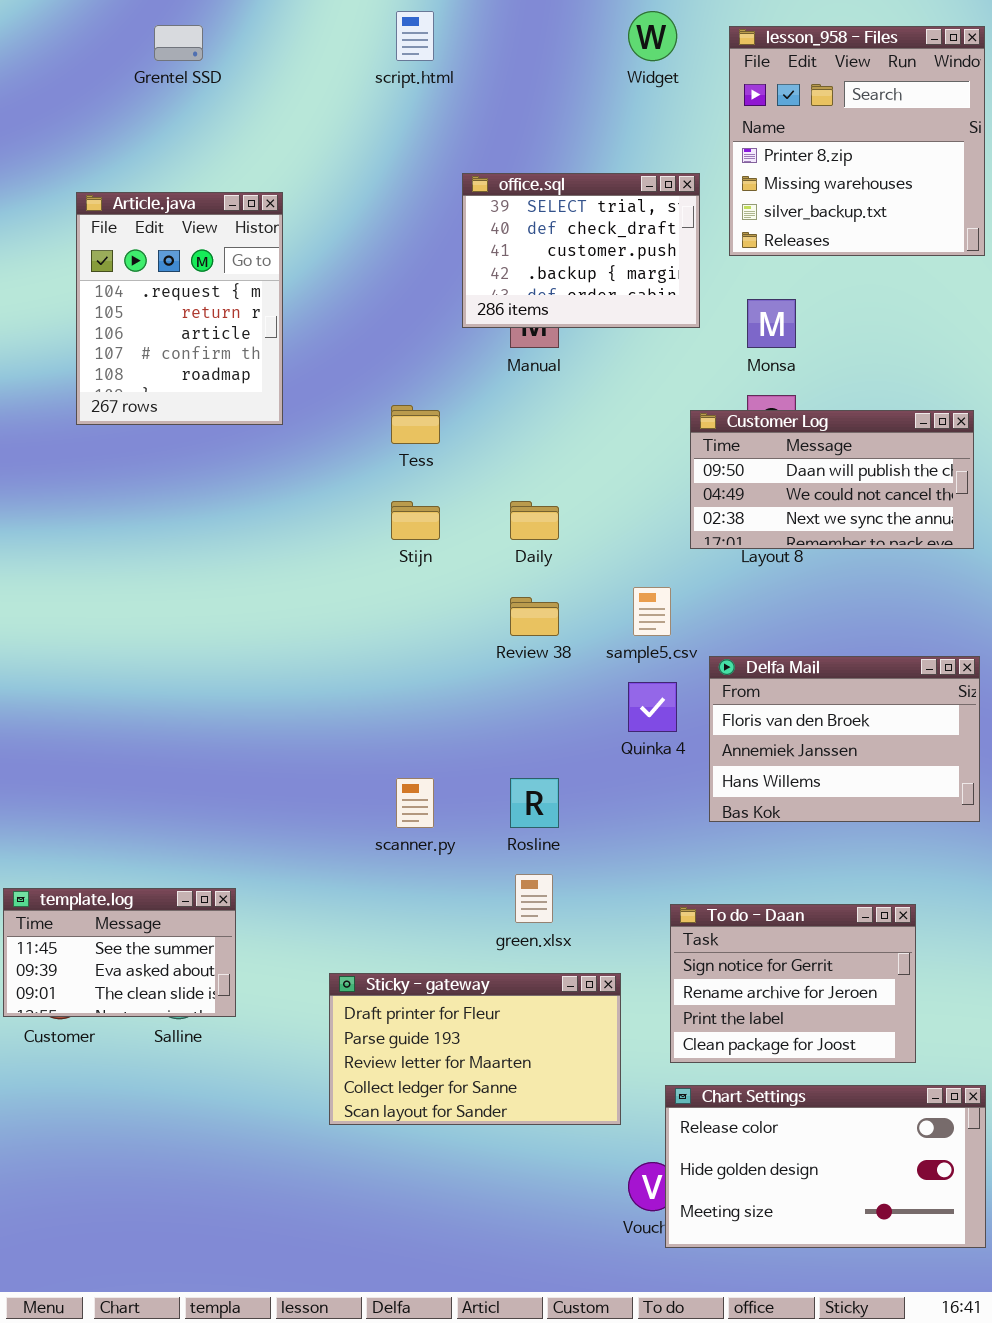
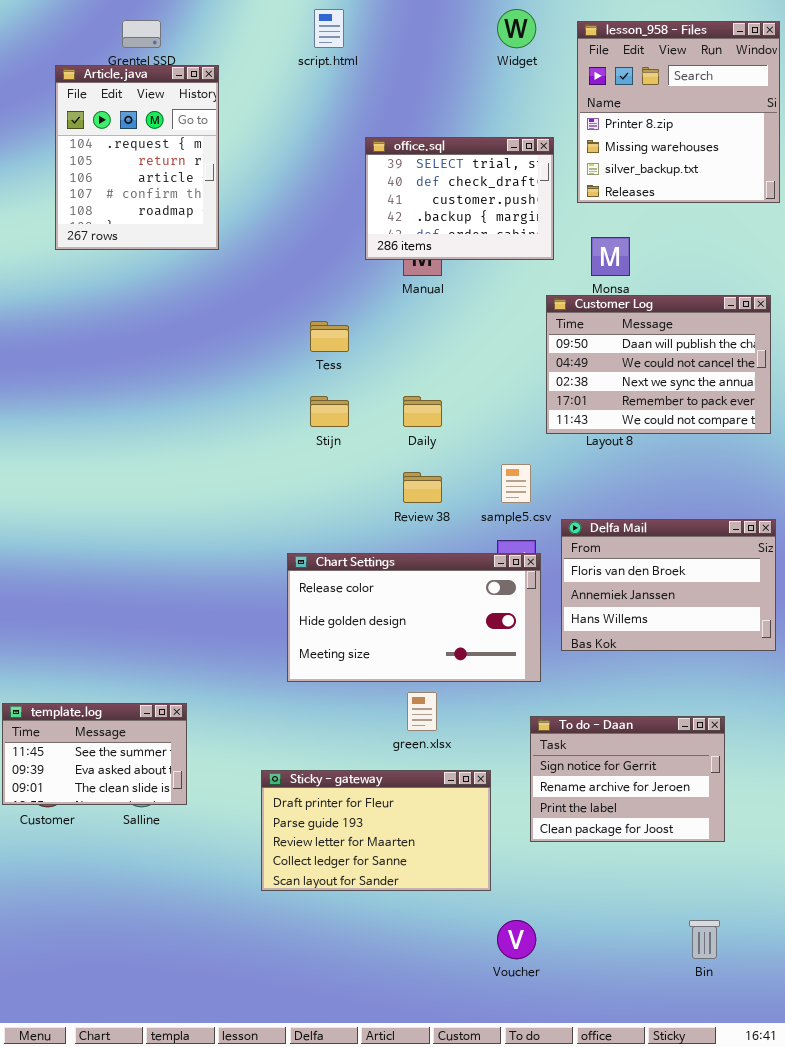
Article.java: [76,192,283,425] -> [55,65,219,250], moved
Customer Log: [690,410,974,549] -> [546,295,771,434], resized
Chart Settings: [665,1085,986,1248] -> [287,553,541,682], moved

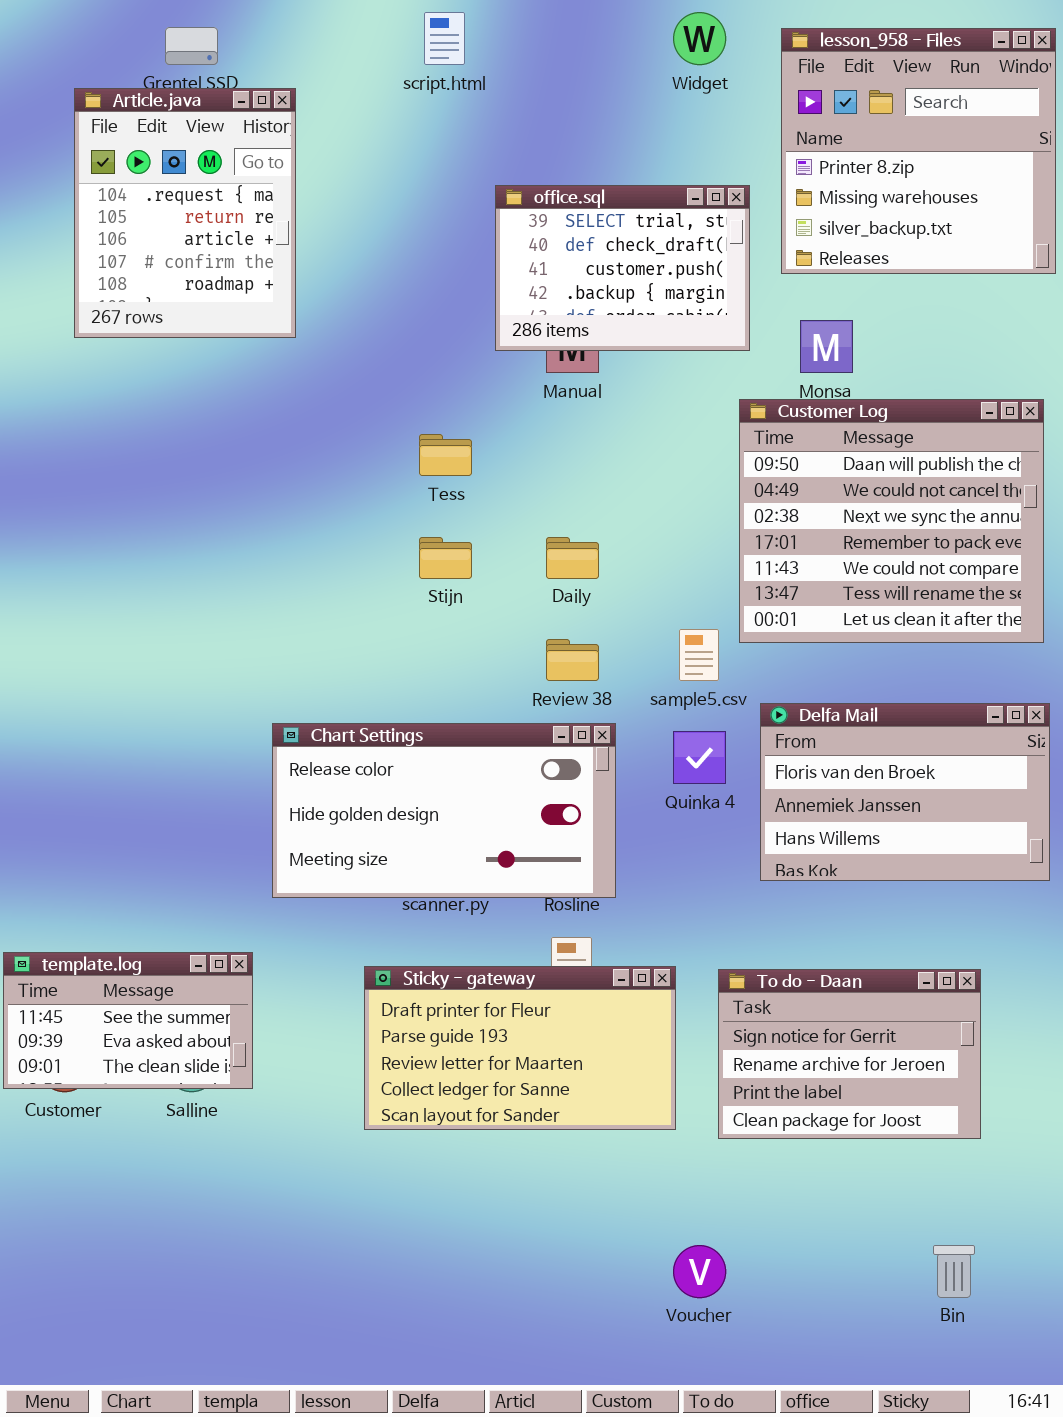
Customer Log: [546,295,771,434] -> [739,399,1044,643], resized
Chart Settings: [287,553,541,682] -> [272,723,616,898], moved
Sticky - gateway: [261,770,491,891] -> [364,966,676,1130], moved

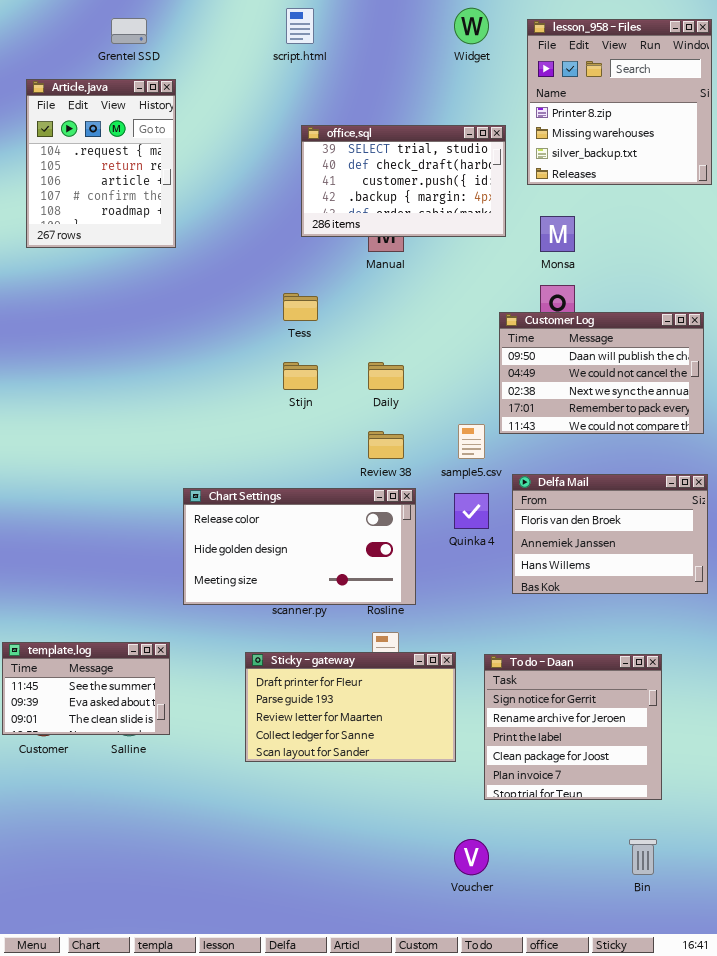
Article.java: [74,88,296,338] -> [26,79,176,248], moved
office.sql: [495,185,750,351] -> [301,125,506,237], resized
Customer Log: [739,399,1044,643] -> [499,312,704,434], resized
To do - Daan: [718,969,981,1139] -> [484,654,662,800], resized

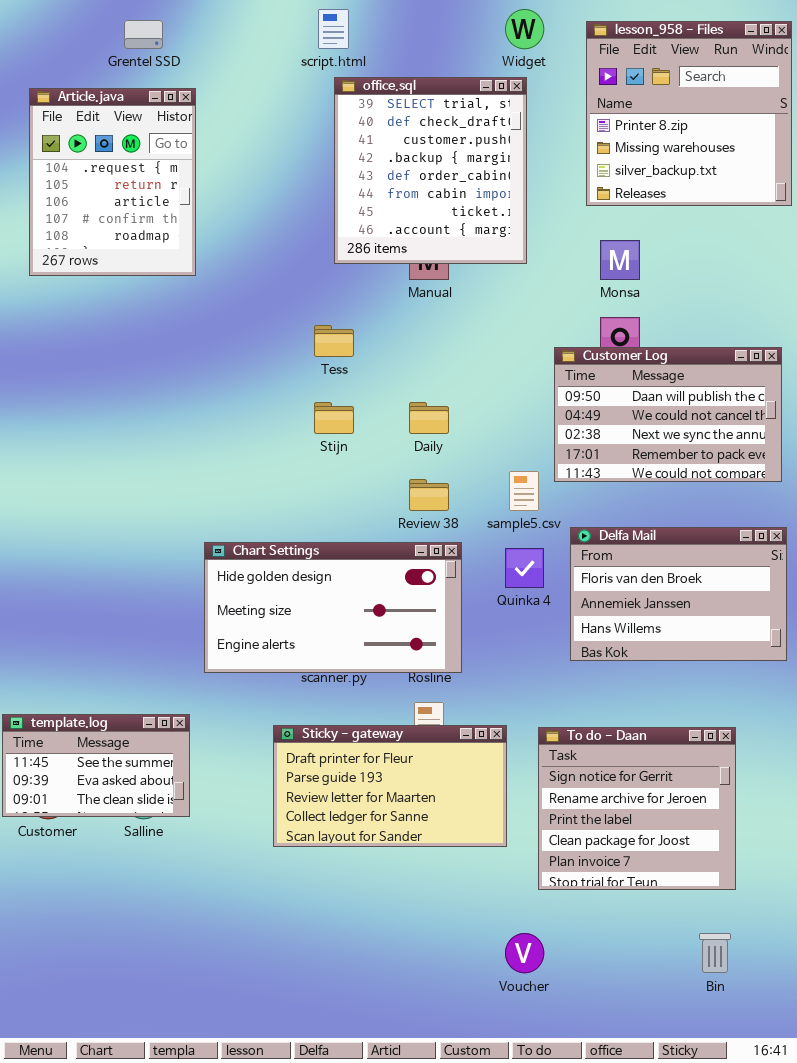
office.sql: [301,125,506,237] -> [334,77,527,264], resized
Chart Settings: [183,488,416,605] -> [204,542,462,673], scrolled down 1 row

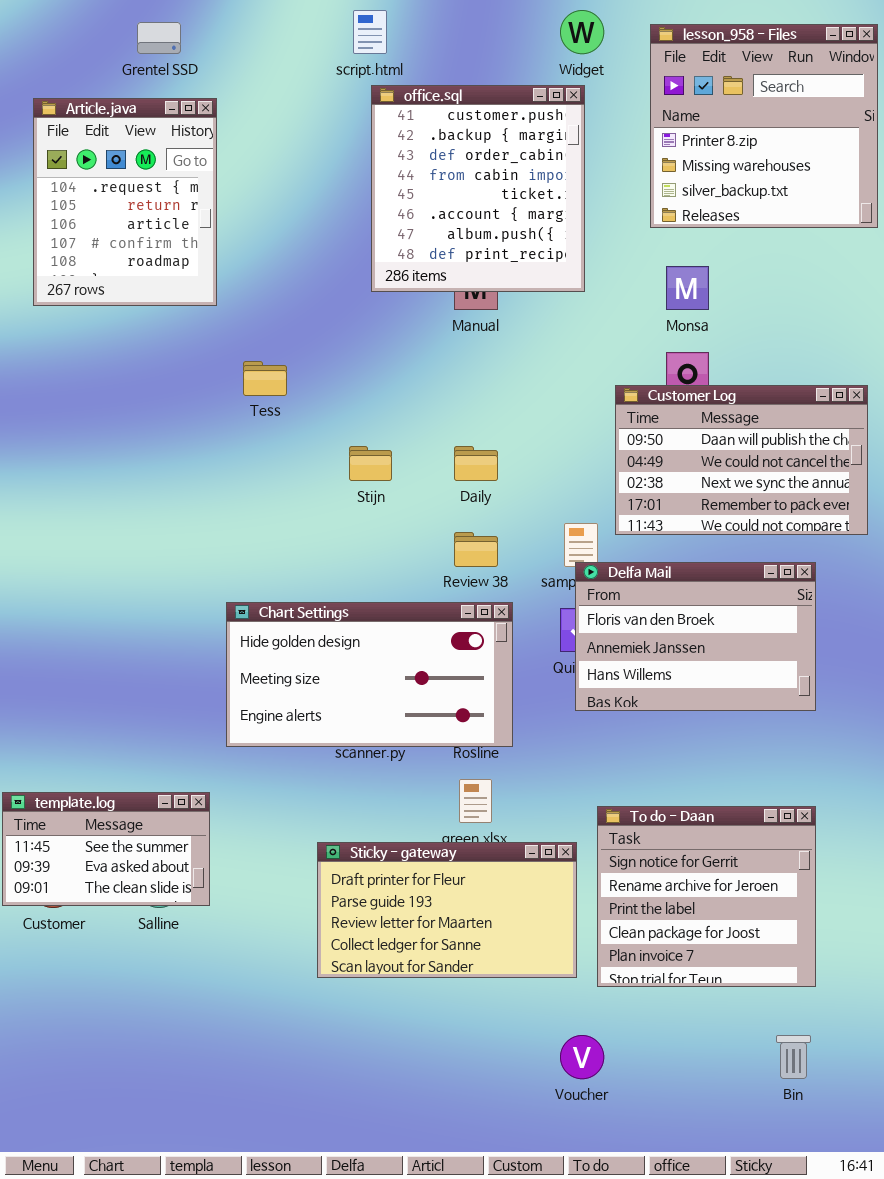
office.sql: [334,77,527,264] -> [371,85,585,292], scrolled down 2 rows
Tess: [314,325,354,357] -> [243,361,287,396], moved
Delfa Mail: [570,527,787,661] -> [575,562,816,711], moved
Sticky - gateway: [273,725,507,847] -> [317,842,577,978], moved

